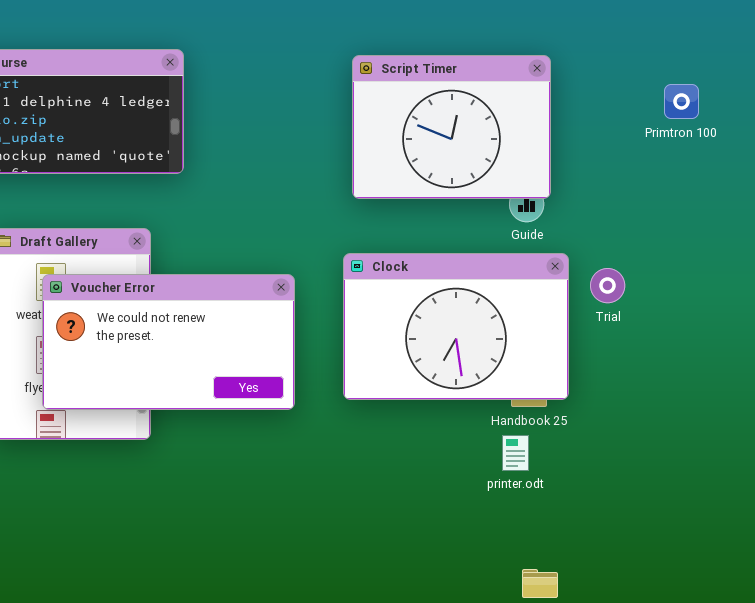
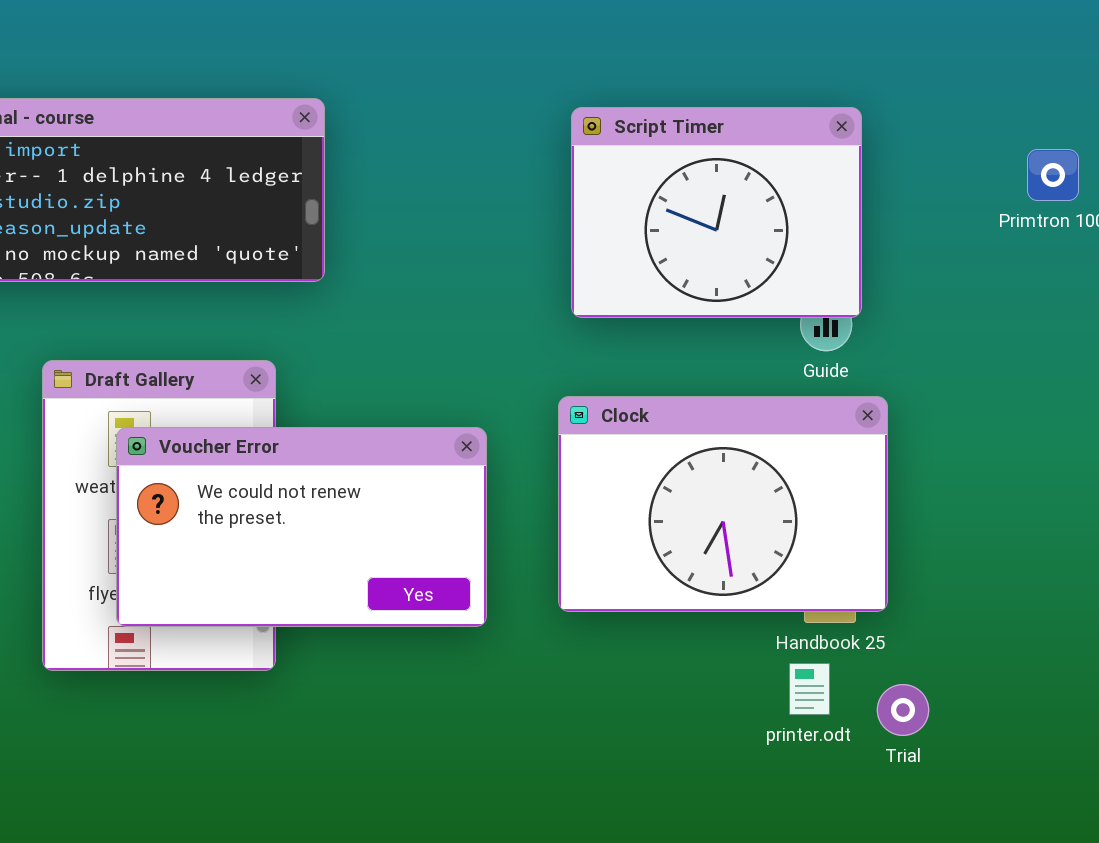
Trial: [590,268,625,303] -> [877,684,929,736], moved

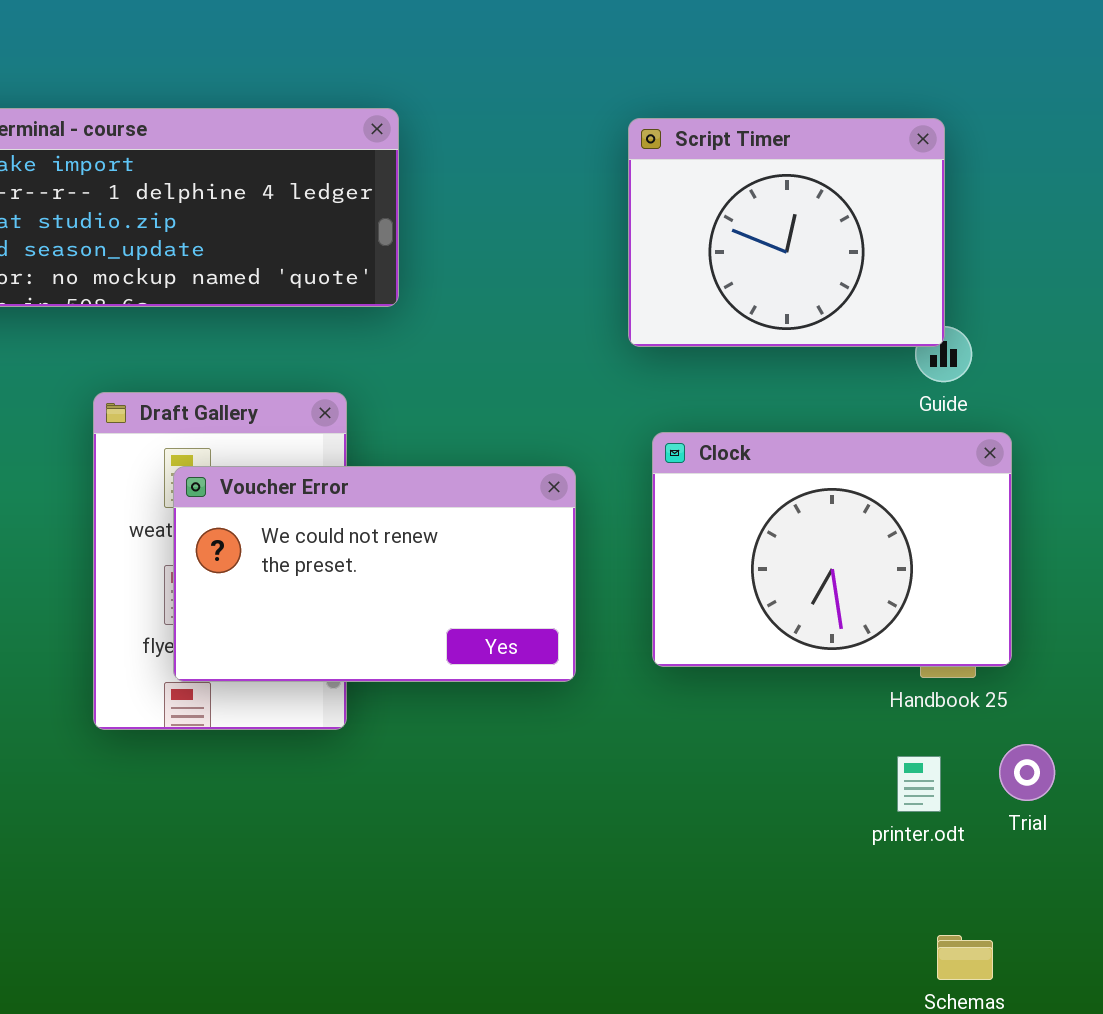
Script Timer: [571,107,862,318] -> [628,118,945,347], moved
printer.odt: [789,663,830,715] -> [897,756,941,812], moved

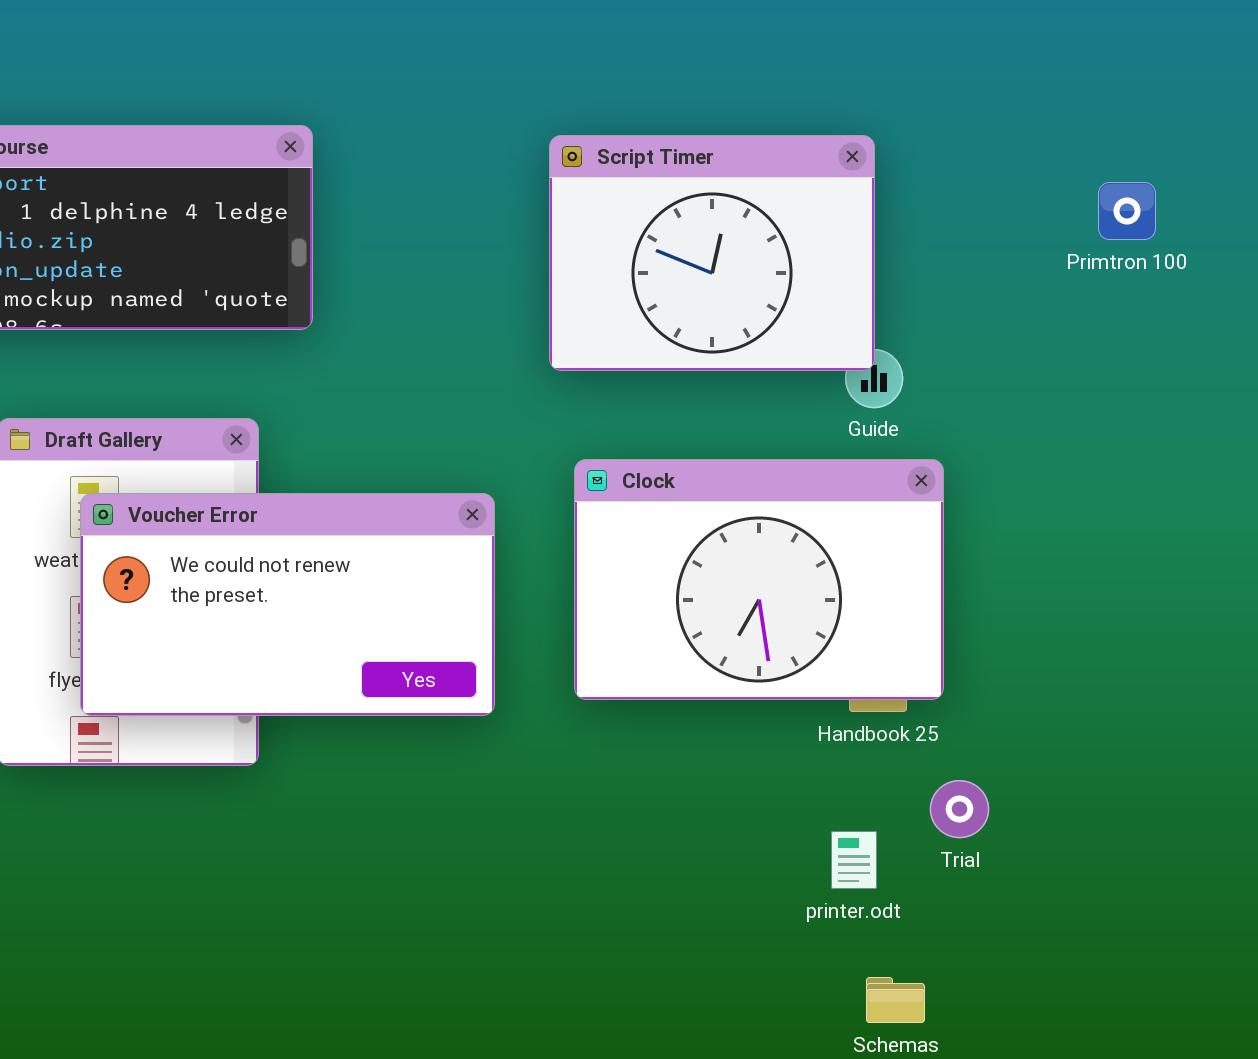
printer.odt: [897,756,941,812] -> [831,831,877,889], moved

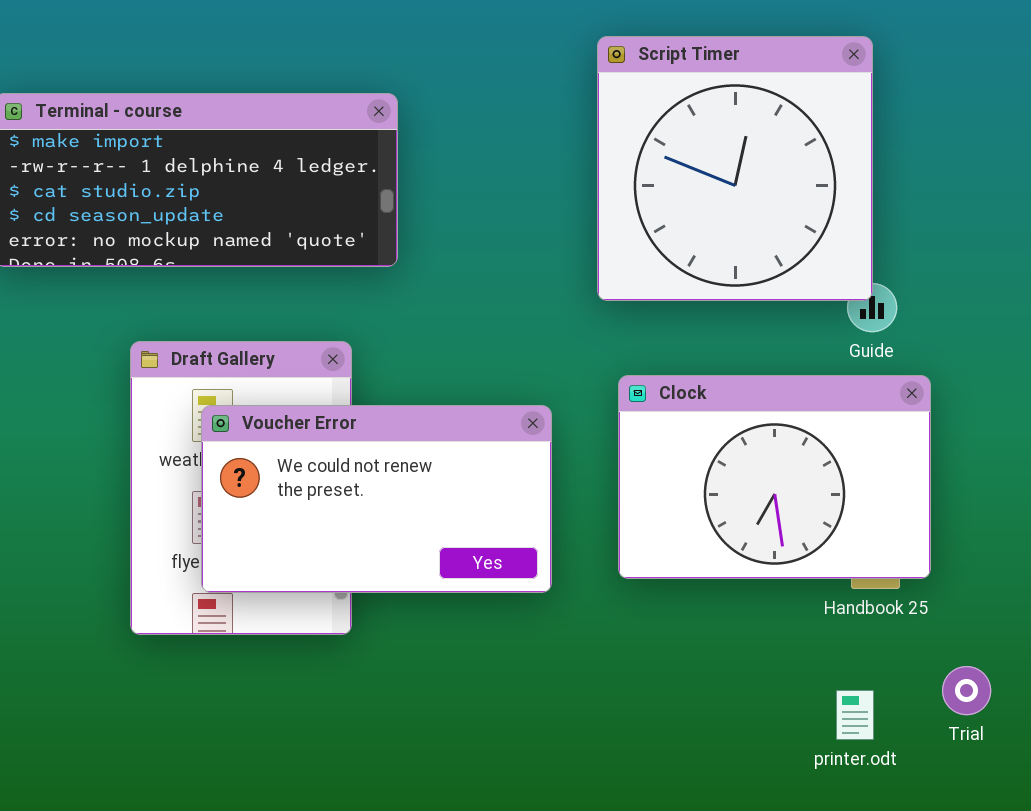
Script Timer: [549,135,875,371] -> [597,36,873,301], resized
Trial: [930,780,989,838] -> [942,666,991,715], moved

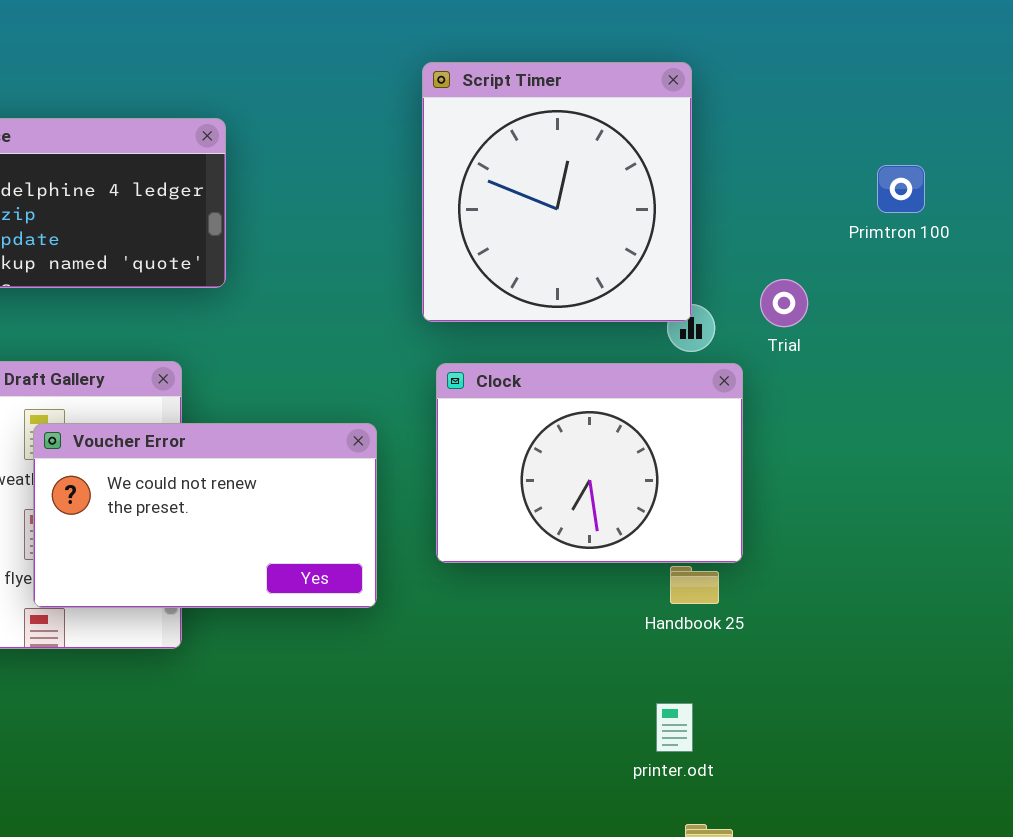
Clock: [618,375,931,579] -> [436,363,743,563], moved
Trial: [942,666,991,715] -> [760,279,808,327], moved

